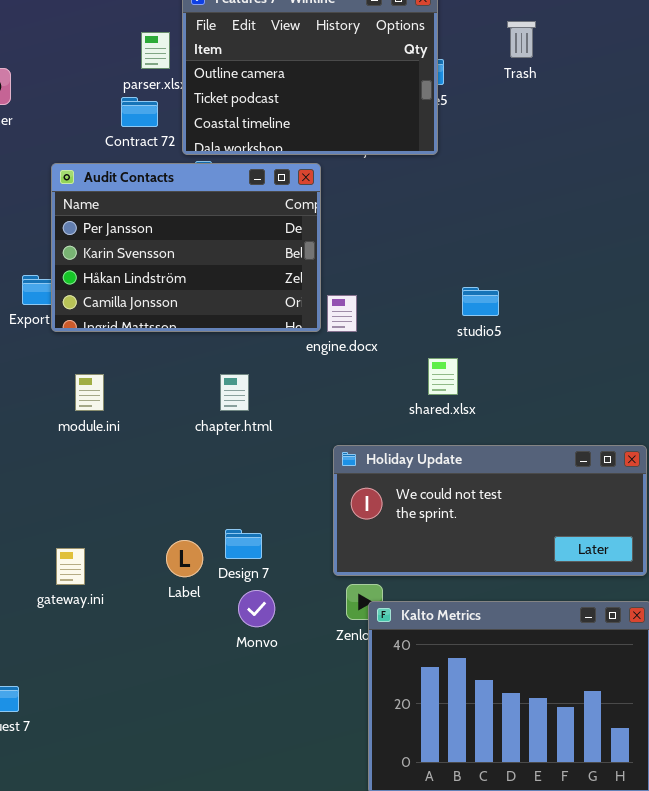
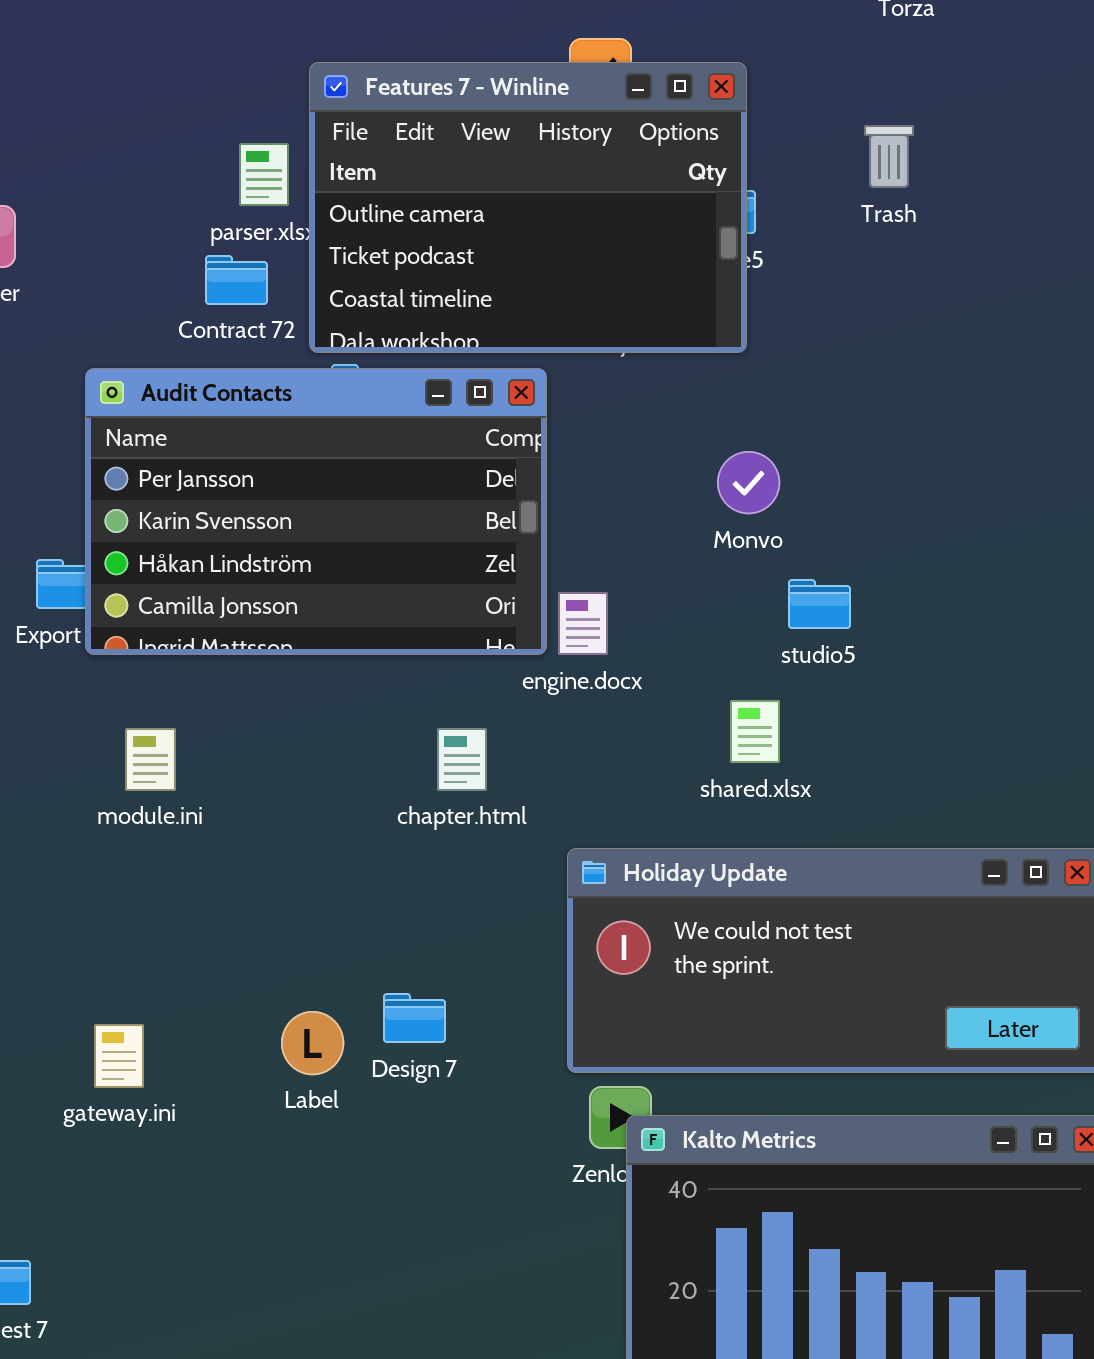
chapter.html: [220,374,249,411] -> [437,728,487,791], moved
Monvo: [238,590,275,627] -> [717,451,780,514], moved

